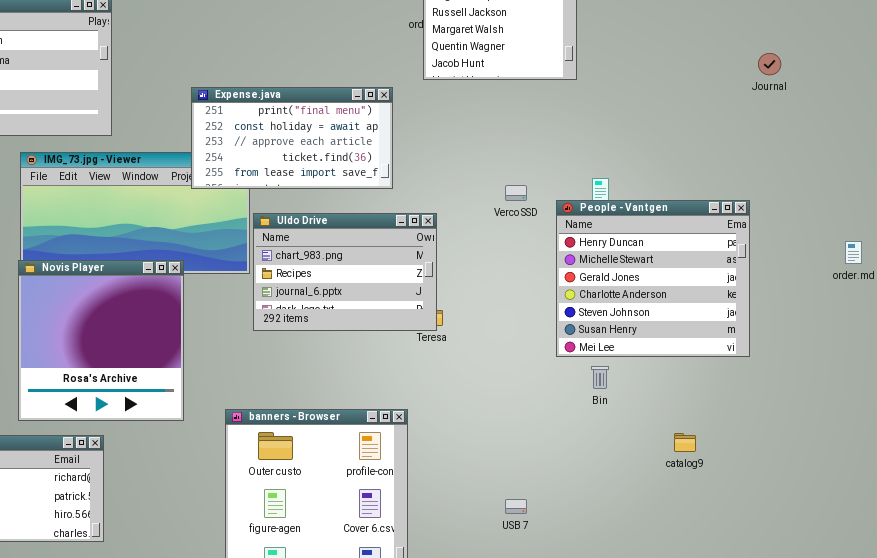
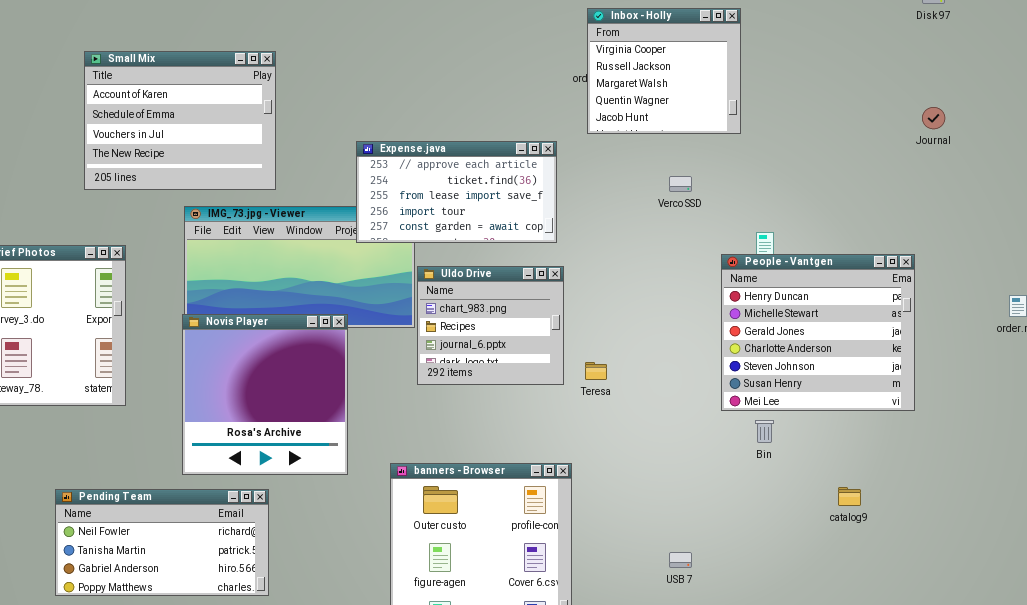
Expense.java: [191,87,393,189] -> [356,141,557,243], scrolled down 2 rows
Verco SSD: [505,185,527,201] -> [669,176,692,192], moved
Uldo Drive: [253,213,437,331] -> [417,266,564,385], resized

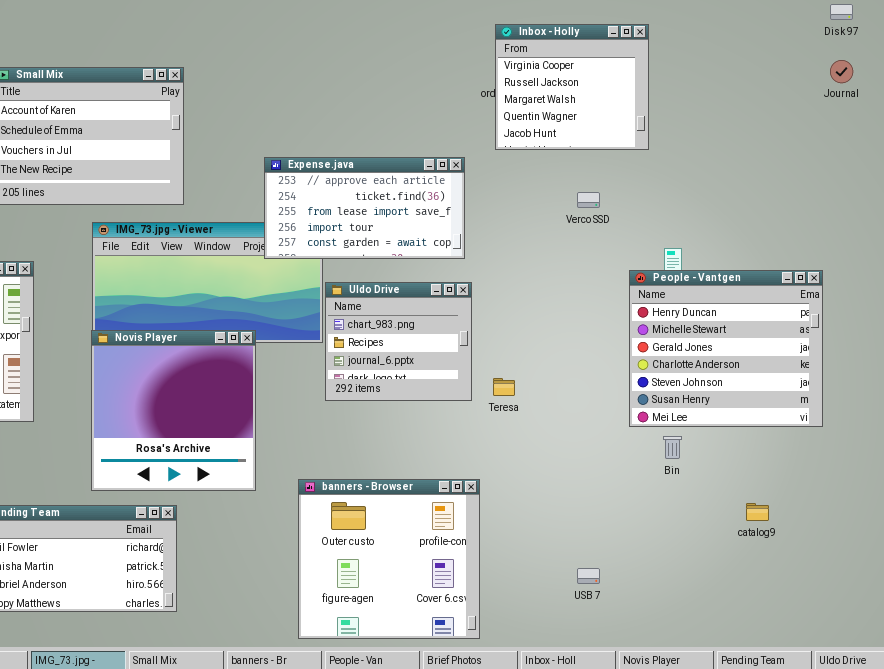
Journal: [922,107,945,129] -> [830,60,853,83], moved

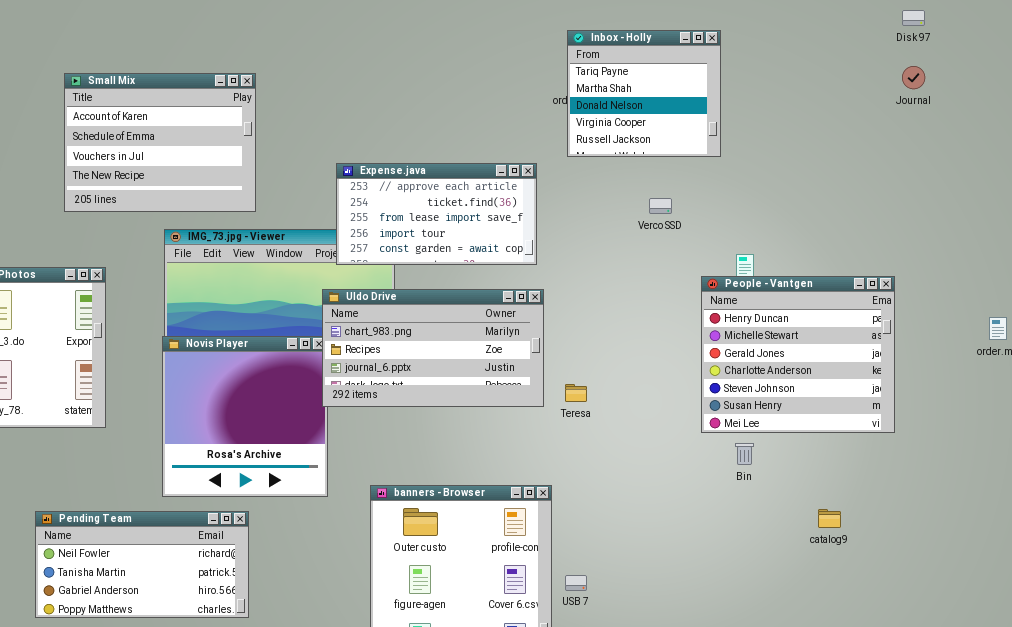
Inbox - Holly: [495,24,649,150] -> [567,30,721,157], scrolled up 3 rows
Uldo Drive: [325,282,472,401] -> [322,289,544,407], resized
USB 7: [577,568,600,584] -> [565,575,587,591], moved

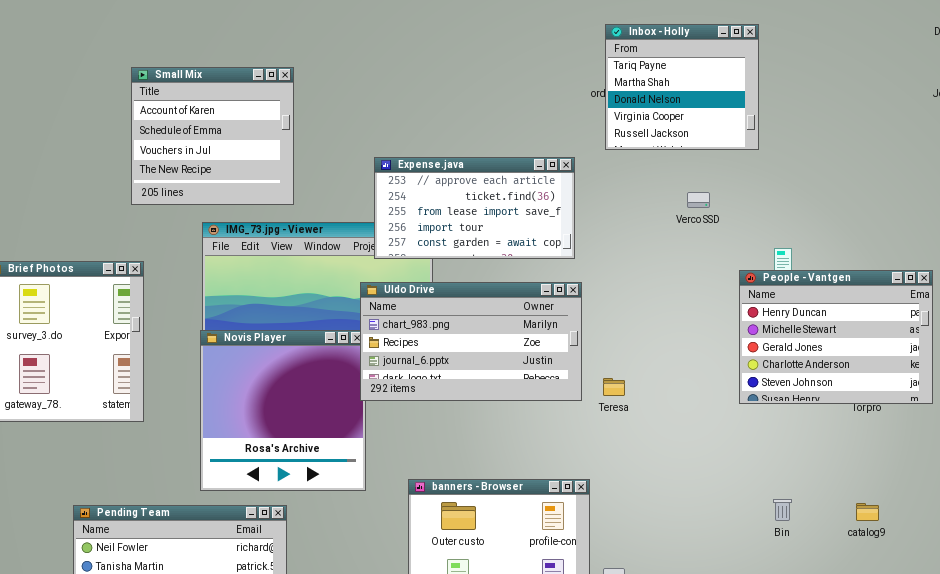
Small Mix: [64,73,256,212] -> [131,67,294,205], resized
People - Vantgen: [701,276,895,433] -> [739,270,933,404], resized
Bin: [735,443,754,465] -> [773,499,792,521], moved

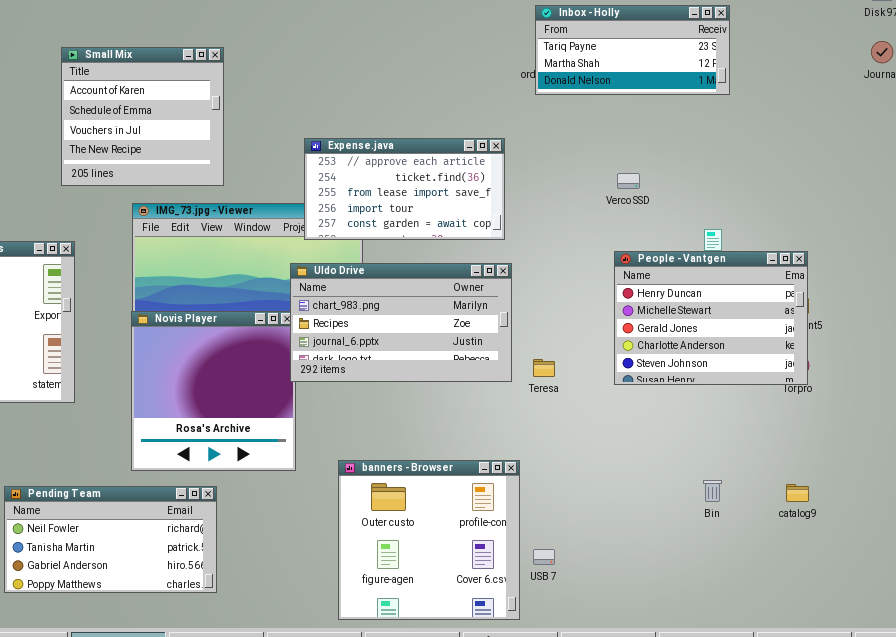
Inbox - Holly: [605,24,759,150] -> [535,5,730,95], resized
People - Vantgen: [739,270,933,404] -> [614,251,808,385], moved

